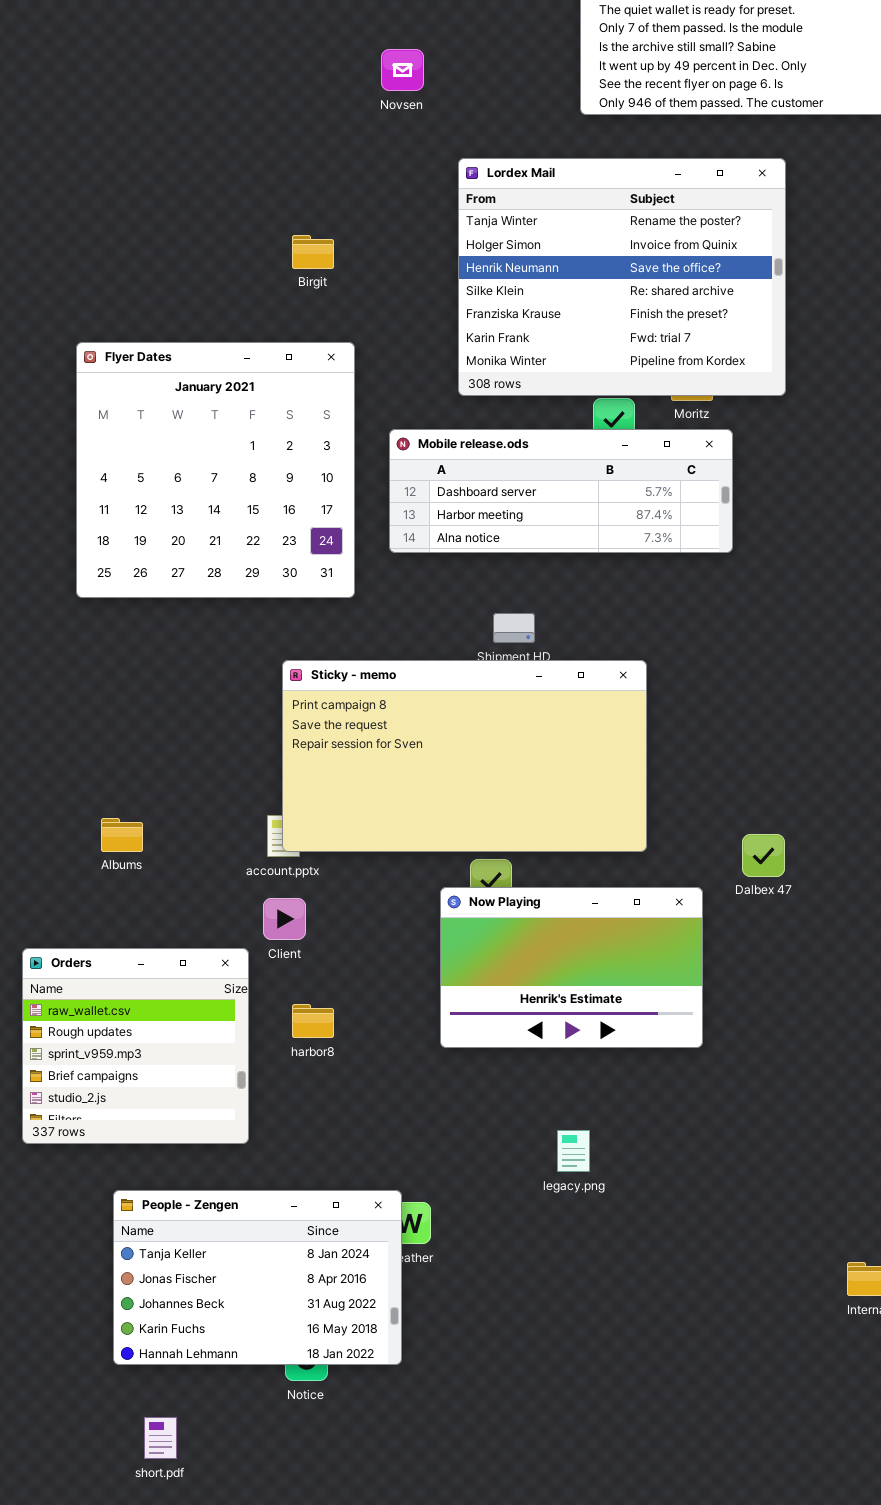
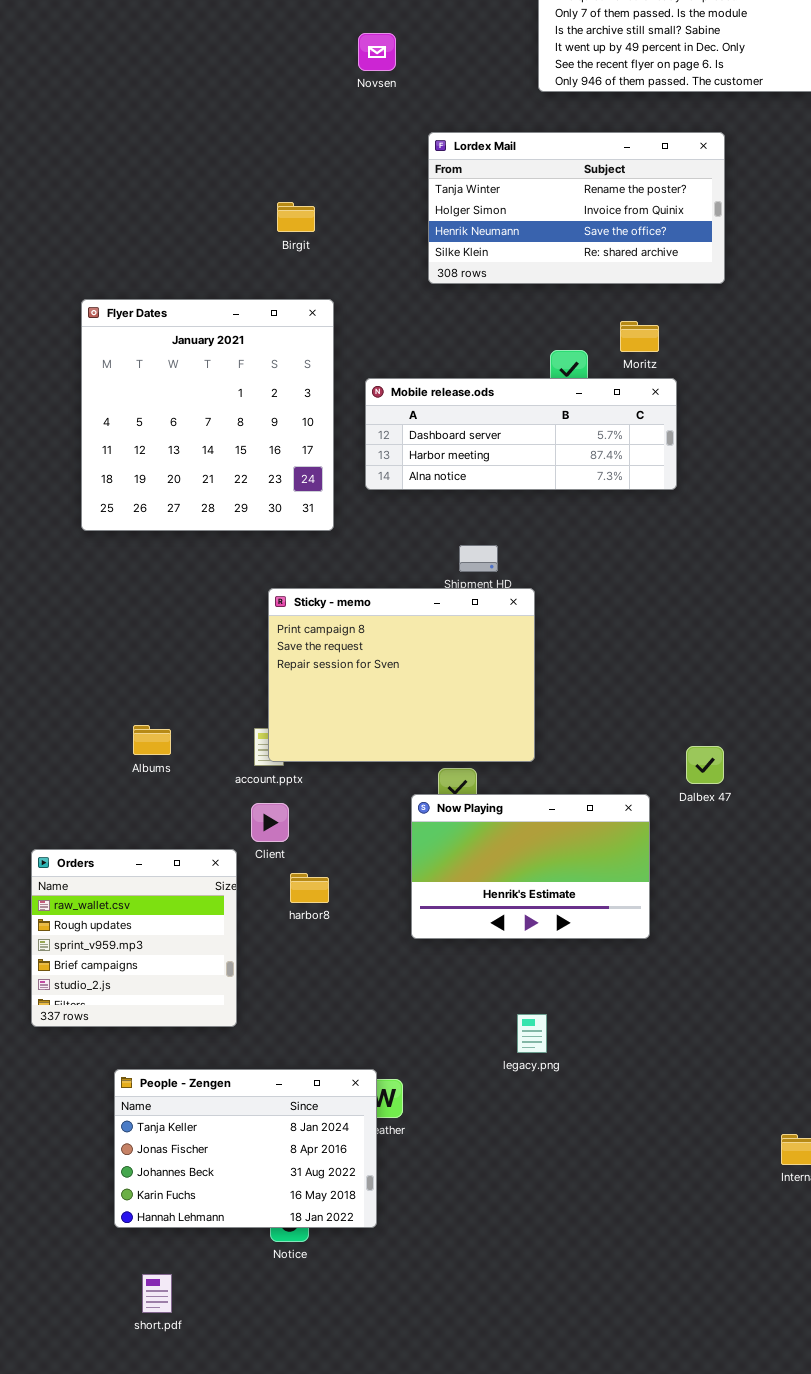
Lordex Mail: [458,158,786,396] -> [428,132,725,284], resized
Sticky - memo: [282,660,647,852] -> [268,588,535,762], resized
Albums: [101,818,143,852] -> [133,725,171,755], moved
harbor8: [292,1004,334,1038] -> [290,873,329,903], moved

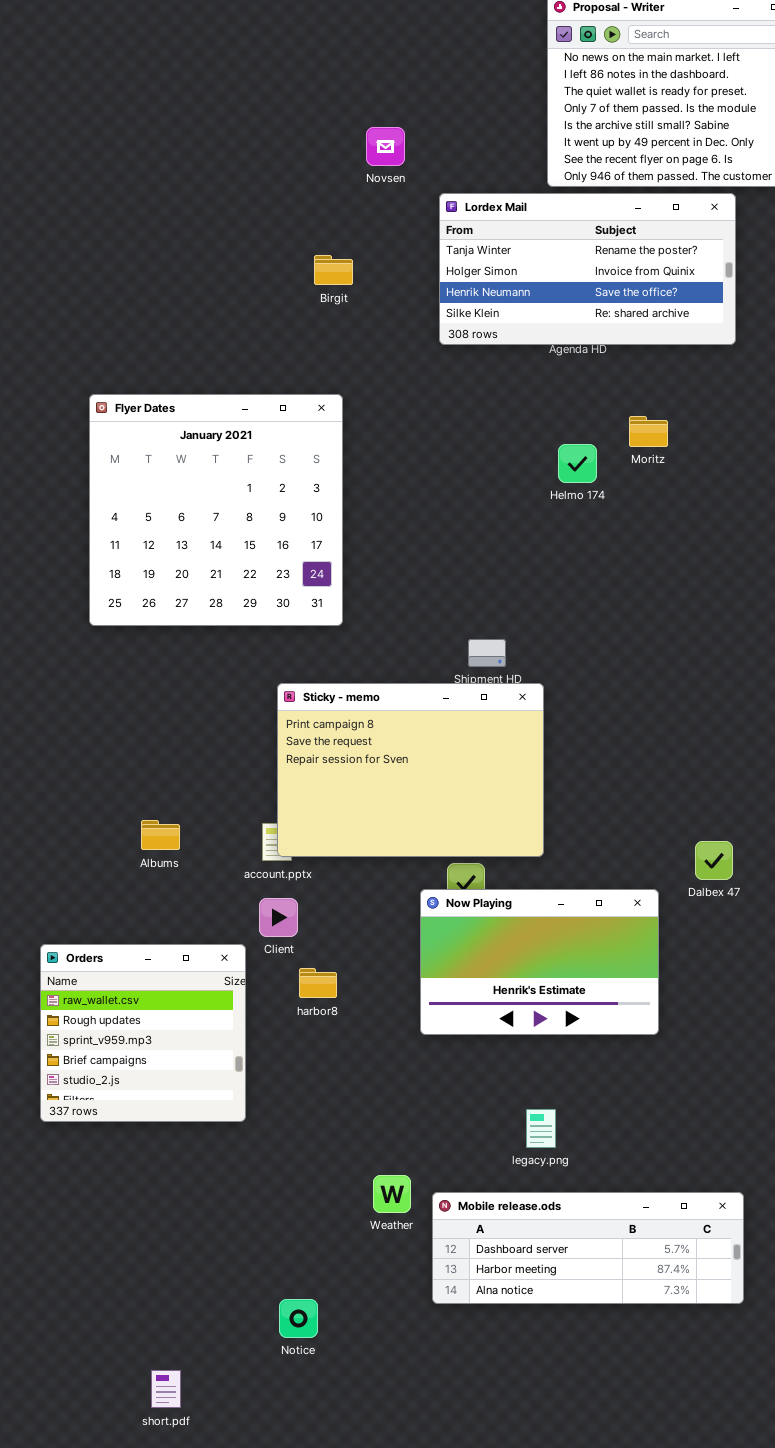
Lordex Mail: [428,132,725,284] -> [439,193,736,345], moved
Birgit: [277,202,315,232] -> [314,255,353,285], moved
Mobile release.ods: [365,378,677,490] -> [432,1192,744,1304], moved
People - Zengen: [114,1069,377,1228] -> none, closed

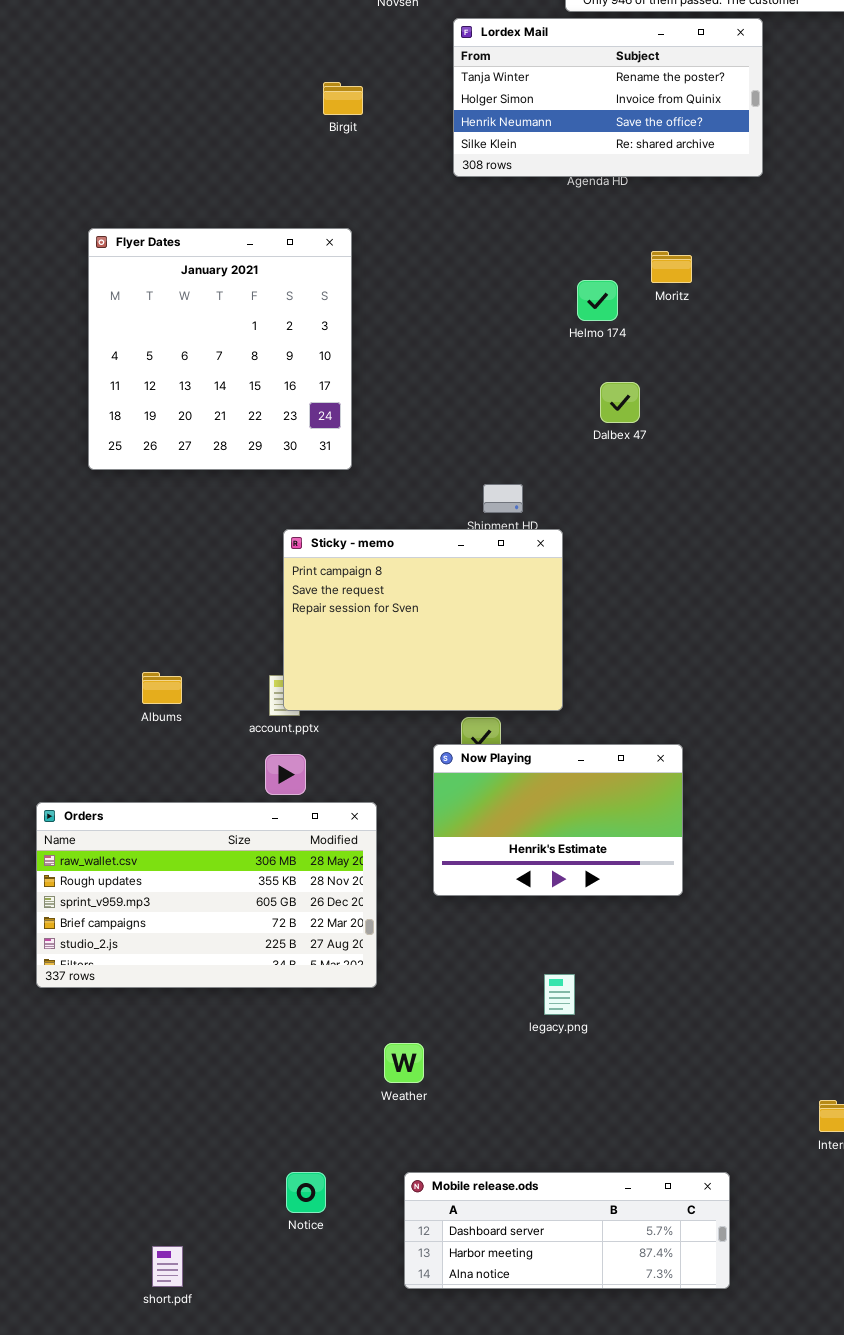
Dalbex 47: [695,841,733,880] -> [600,382,640,423], moved
Orders: [40,944,246,1122] -> [36,802,377,988], resized
Mobile release.ods: [432,1192,744,1304] -> [404,1172,730,1289], moved

